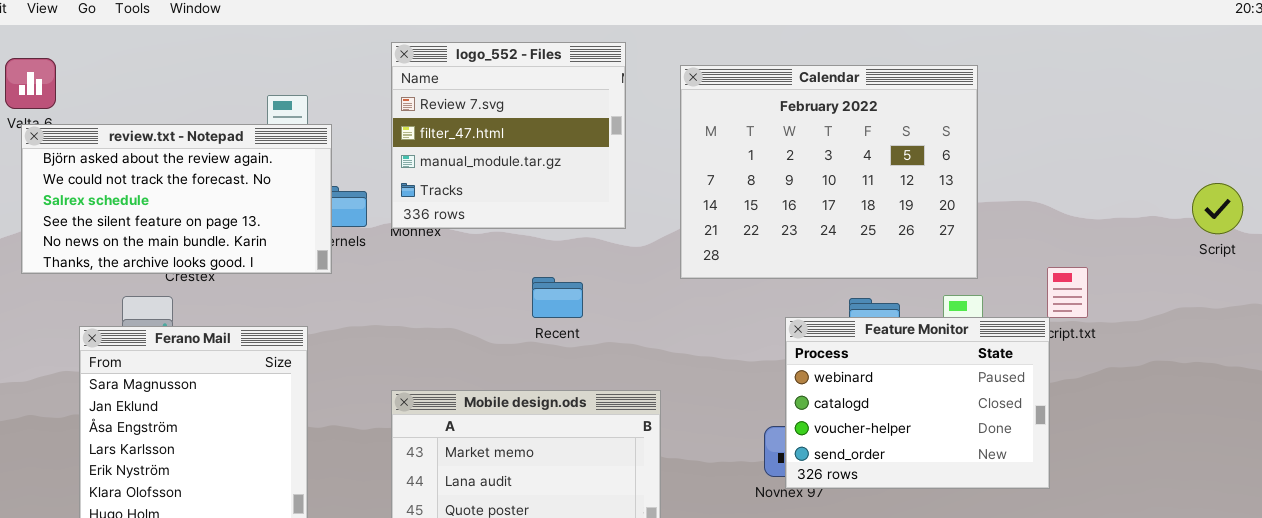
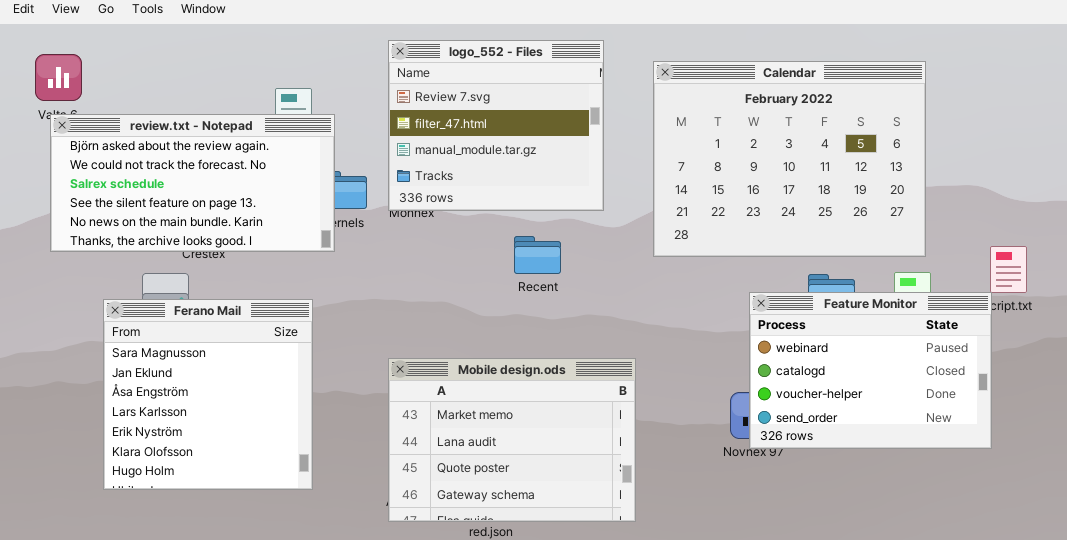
Recent: [532,277,583,318] -> [514,236,561,274], moved

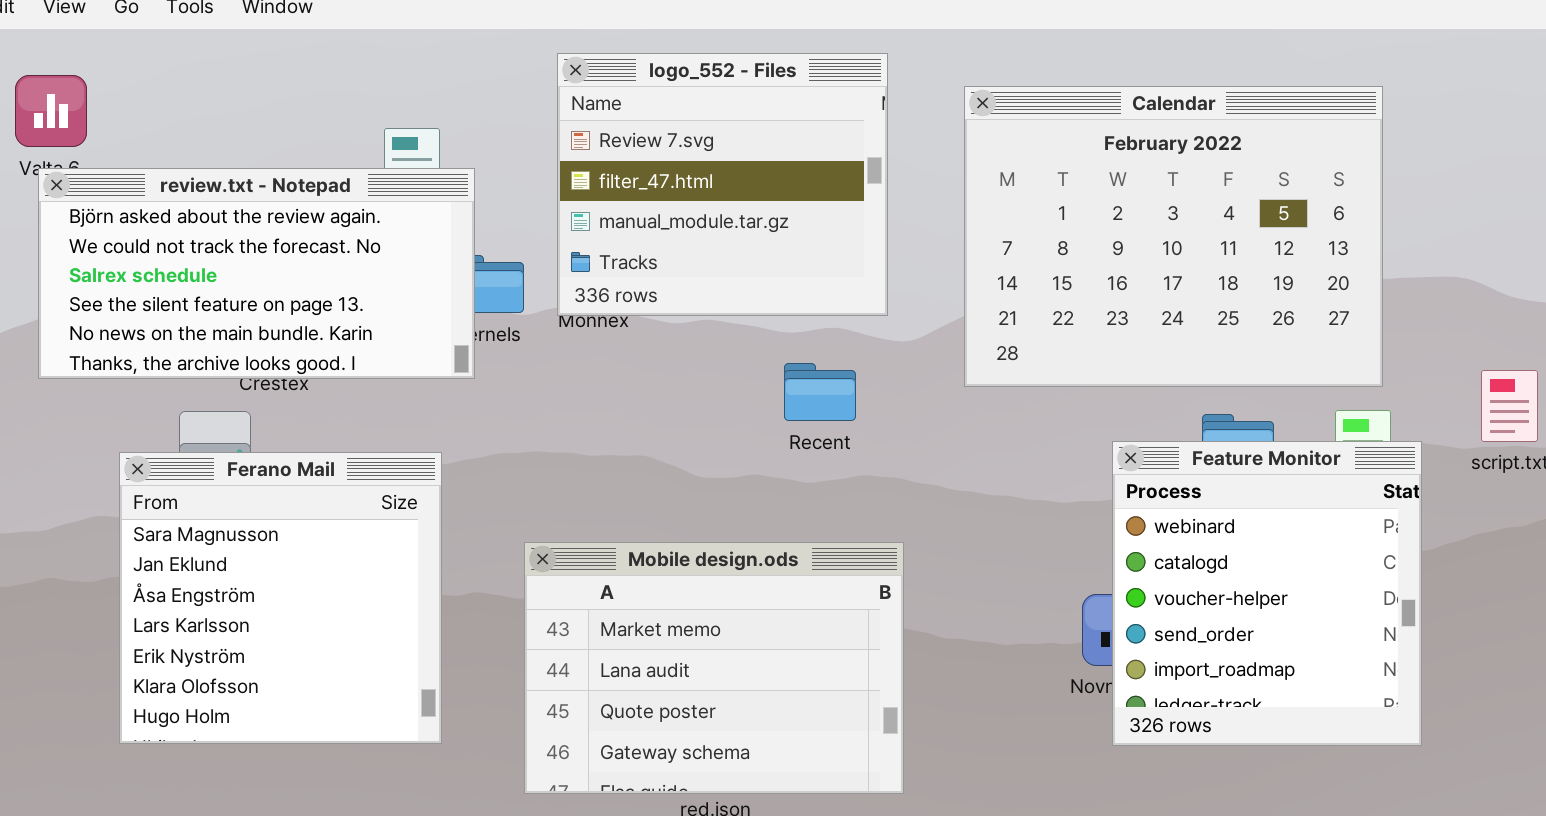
Recent: [514,236,561,274] -> [784,363,856,421], moved
Feature Monitor: [749,292,992,449] -> [1112,441,1422,746], resized
Mobile design.ods: [388,358,636,522] -> [524,542,904,794], moved

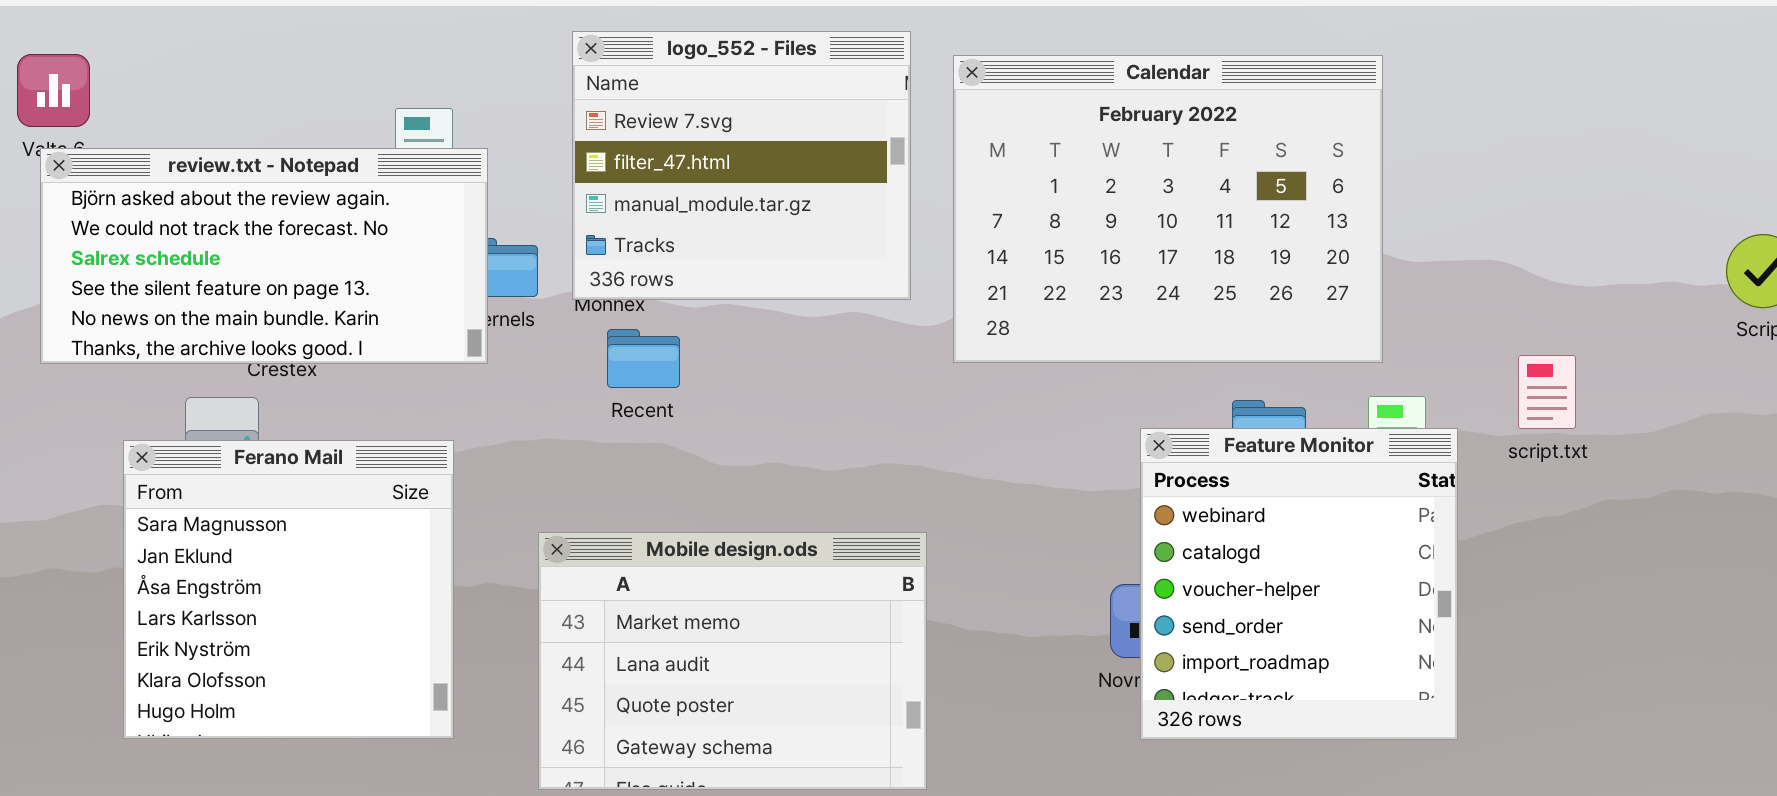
Calendar: [964,86,1383,387] -> [953,55,1383,363], moved
Recent: [784,363,856,421] -> [607,329,680,388], moved

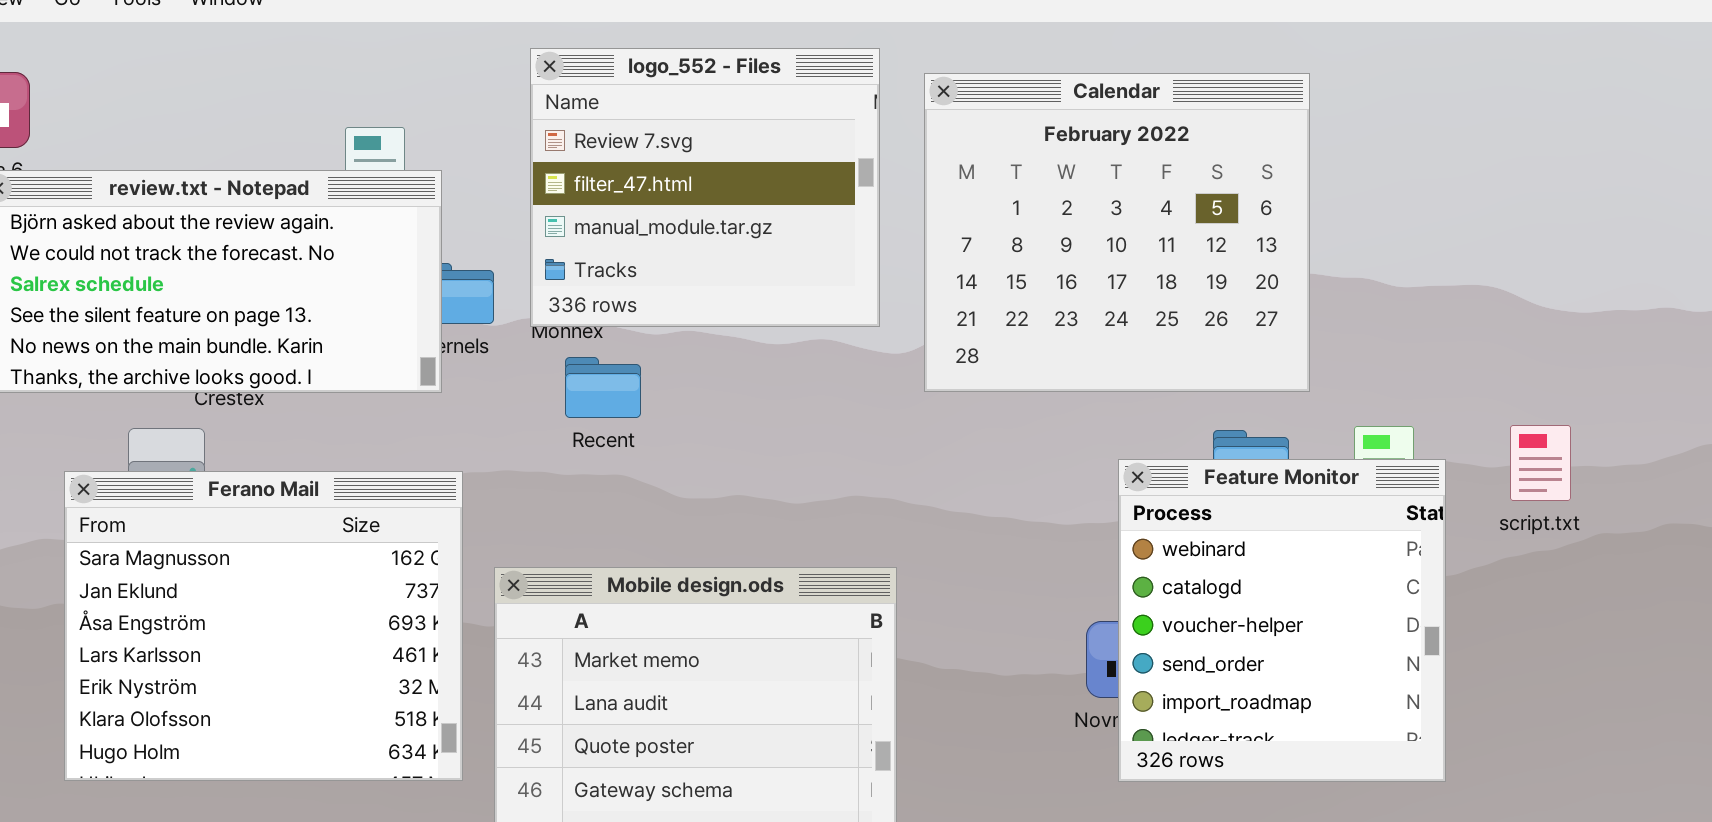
Calendar: [953,55,1383,363] -> [924,73,1310,392], resized
script.txt: [1518,355,1576,429] -> [1510,425,1571,501], moved
Ferano Mail: [123,440,454,739] -> [64,471,463,781], resized

